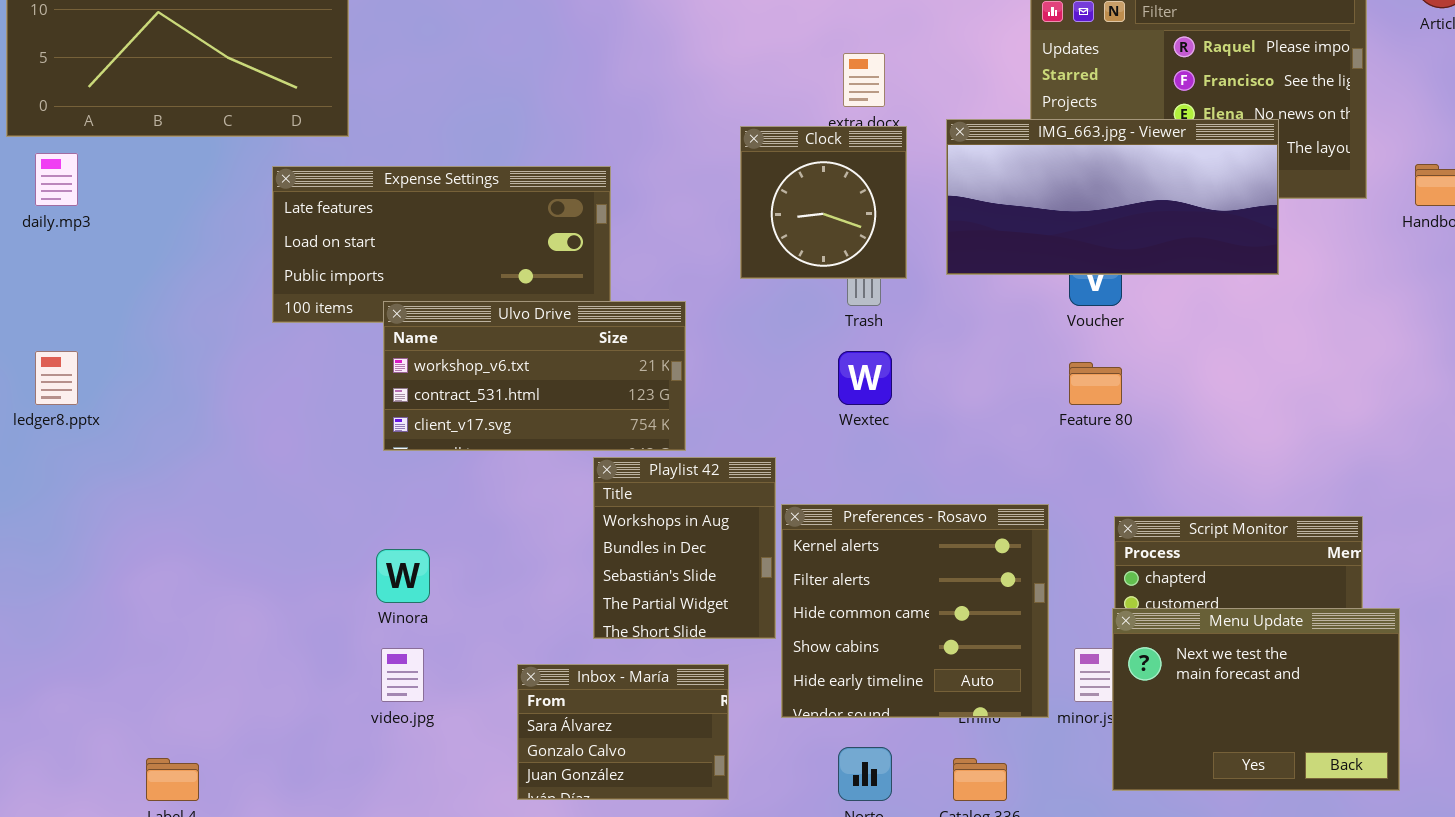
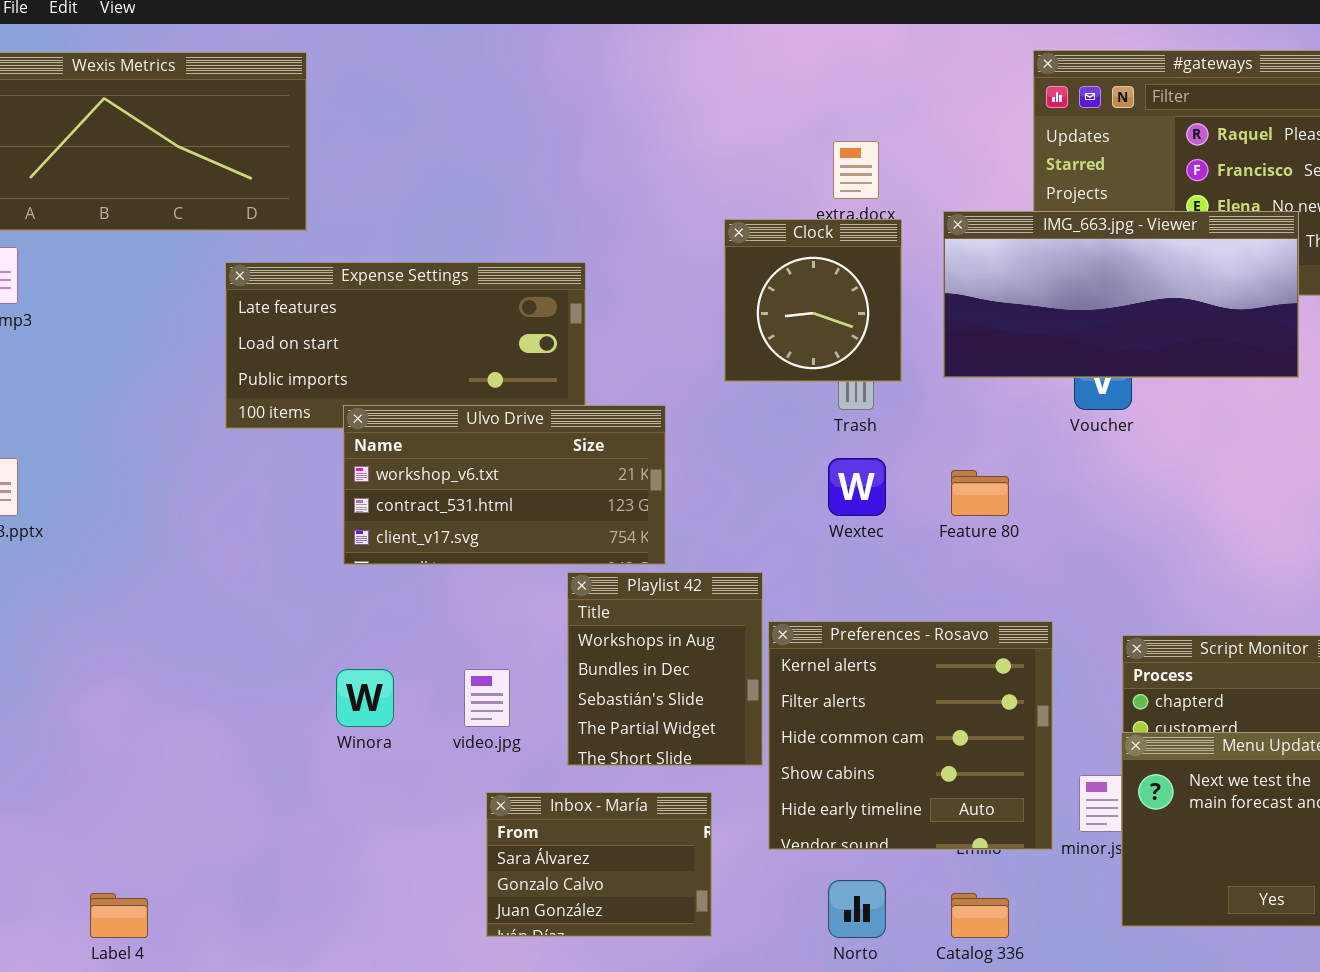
Feature 80: [1069,362,1122,405] -> [951,470,1009,516], moved
video.jpg: [381,648,424,702] -> [464,669,510,727], moved

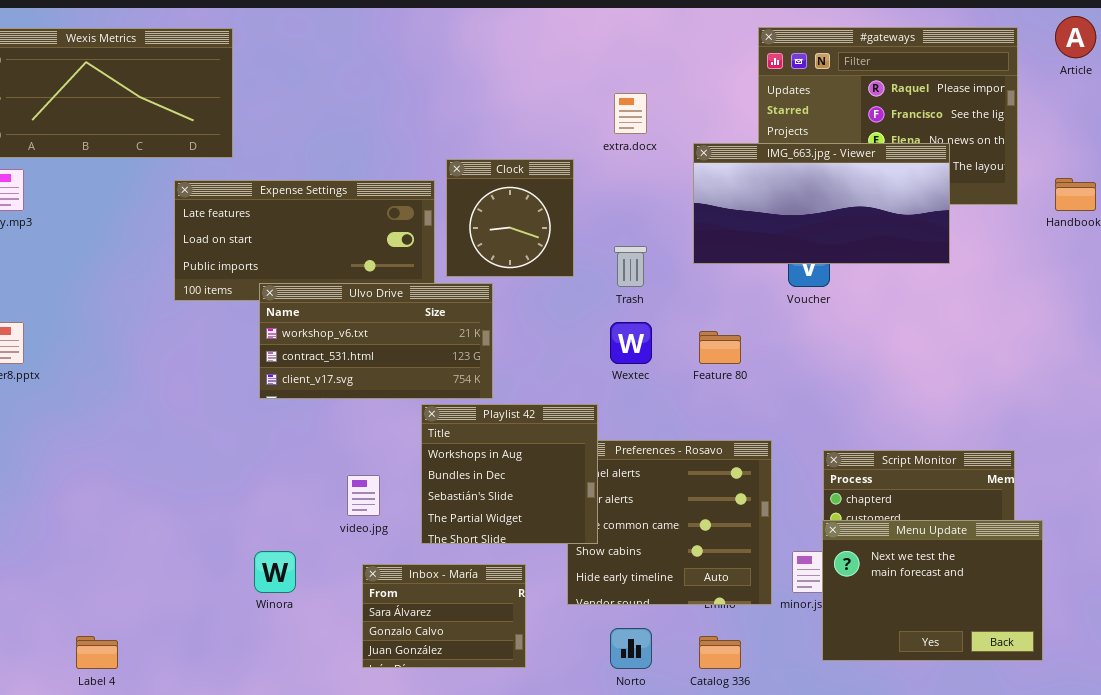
Clock: [724,219,902,382] -> [446,159,574,277], moved
Playlist 42: [567,572,763,766] -> [421,404,598,544], resized
Winora: [336,669,394,727] -> [254,551,296,593], moved

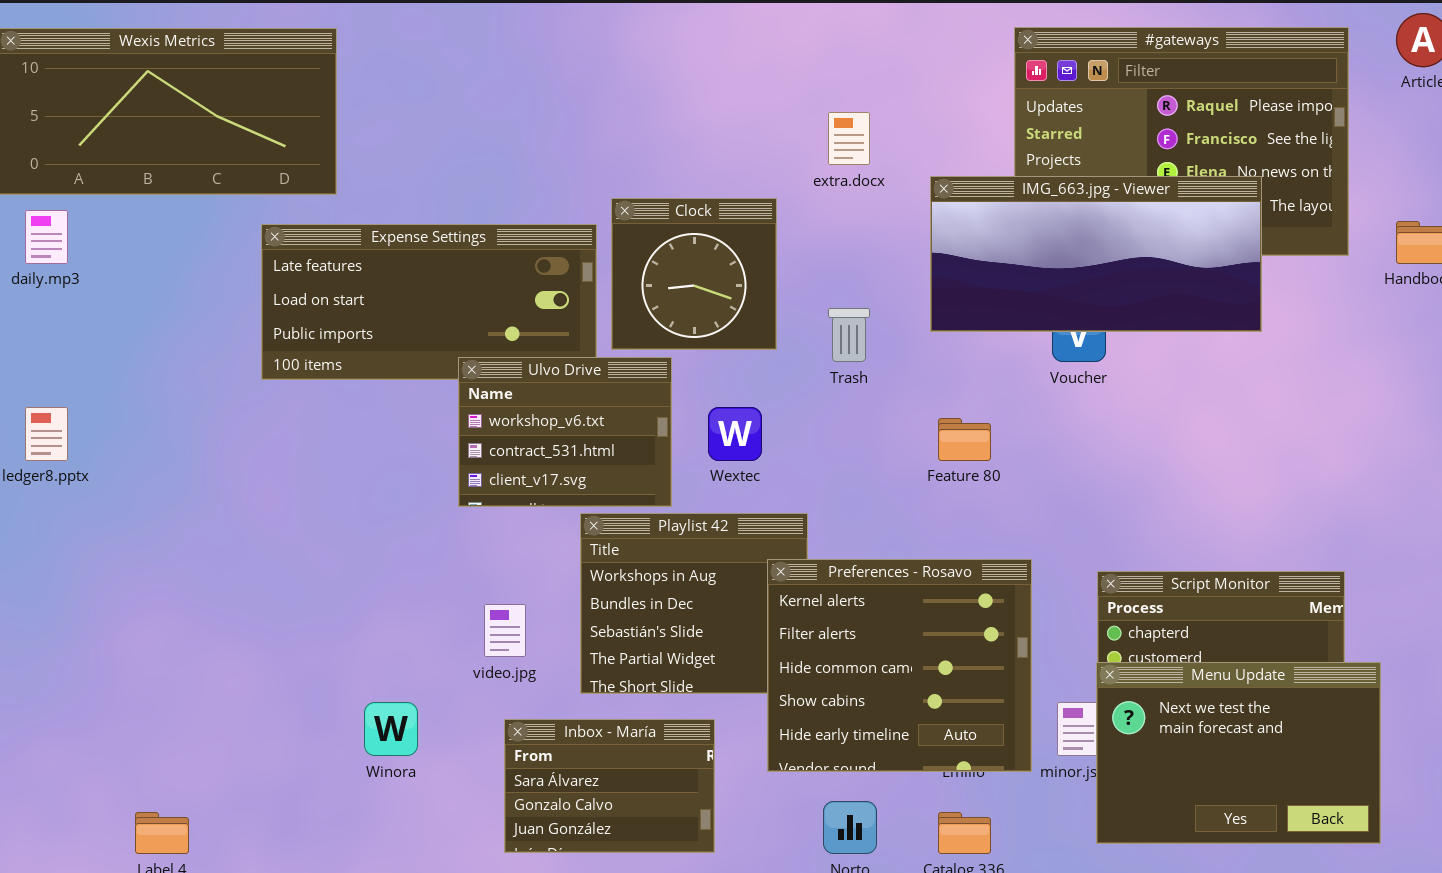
Ulvo Drive: [259,283,493,399] -> [458,357,672,507], resized
Wextec: [610,322,652,364] -> [708,407,762,461], moved
Preferences - Rosavo: [567,440,772,605] -> [767,559,1032,772], raised

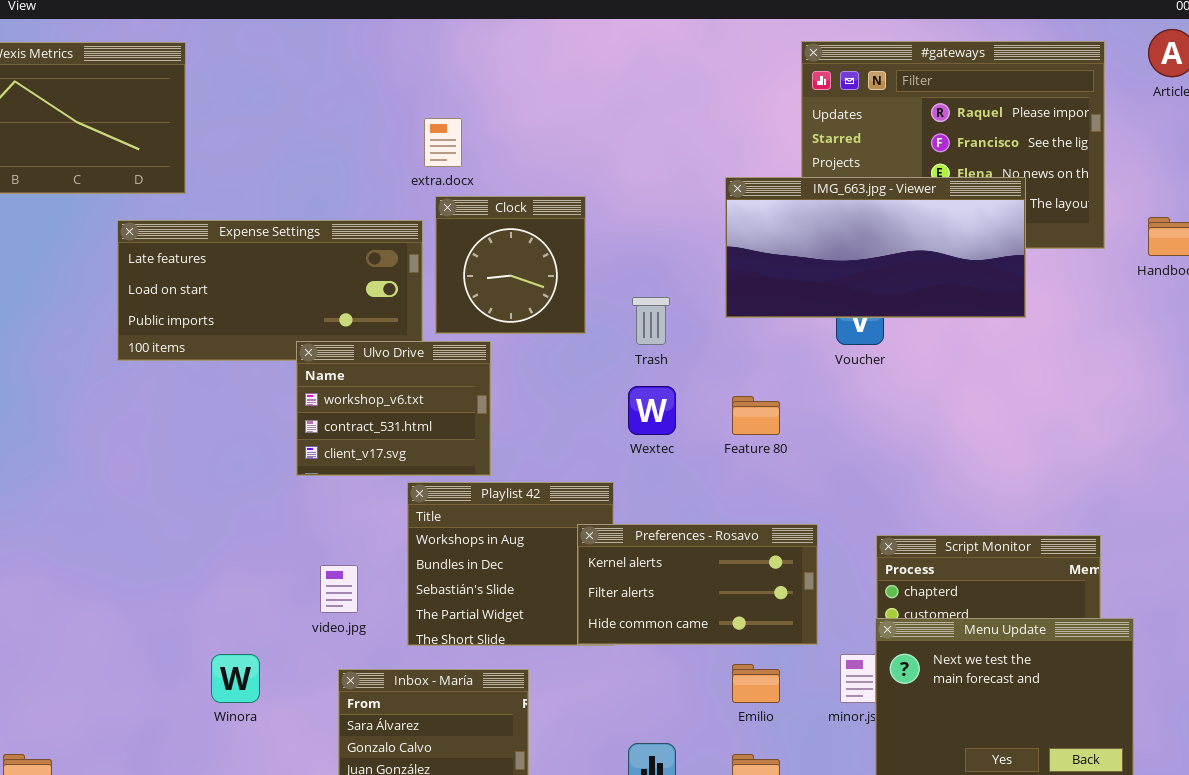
extra.docx: [828,112,870,165] -> [424,118,462,167], moved
Wextec: [708,407,762,461] -> [628,386,676,435], moved
Preferences - Rosavo: [767,559,1032,772] -> [577,524,818,645], resized

